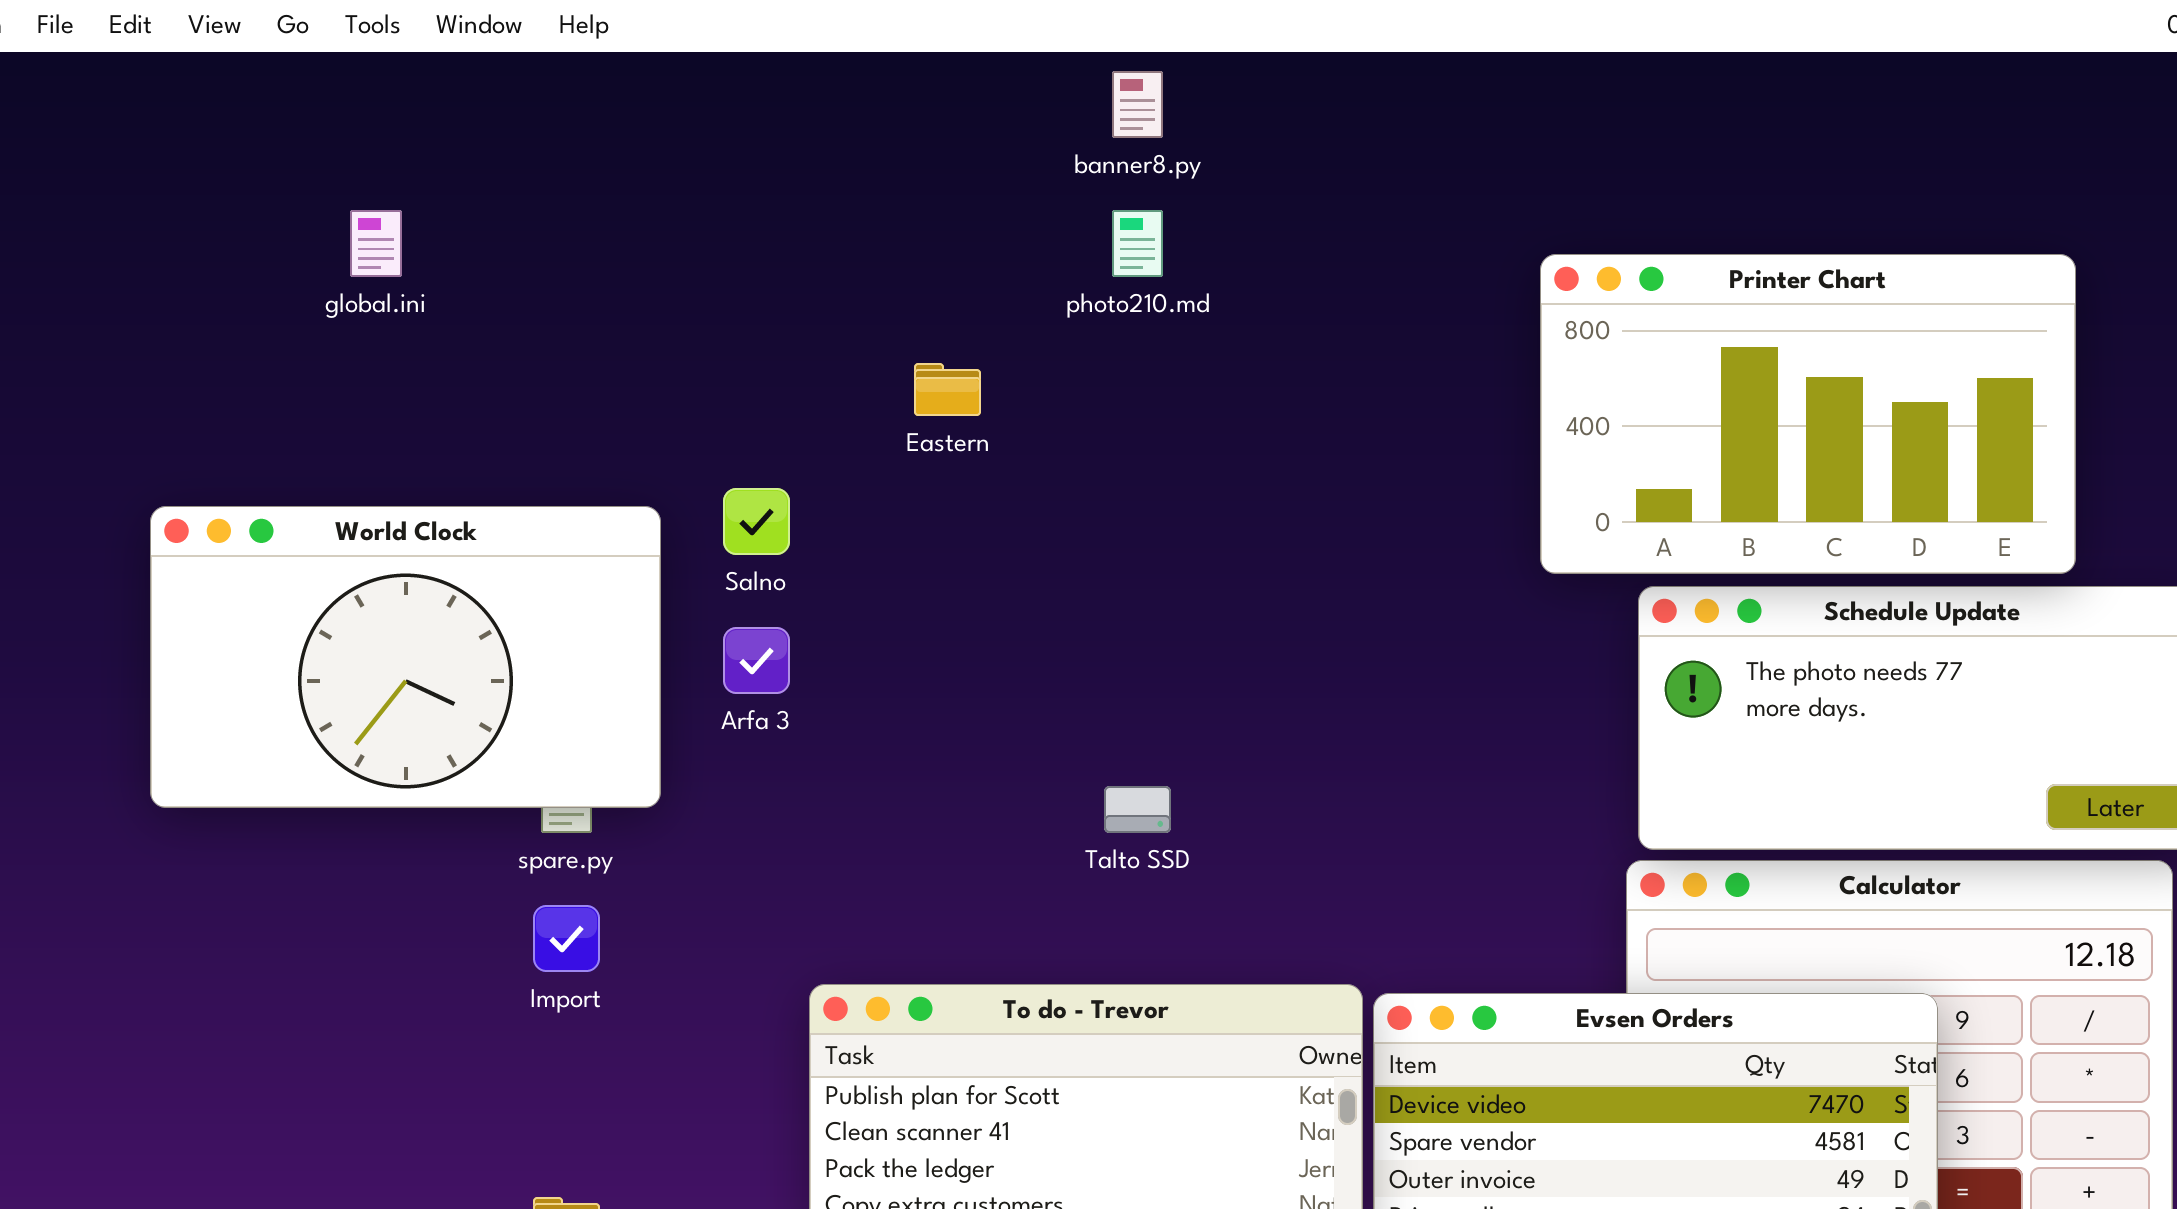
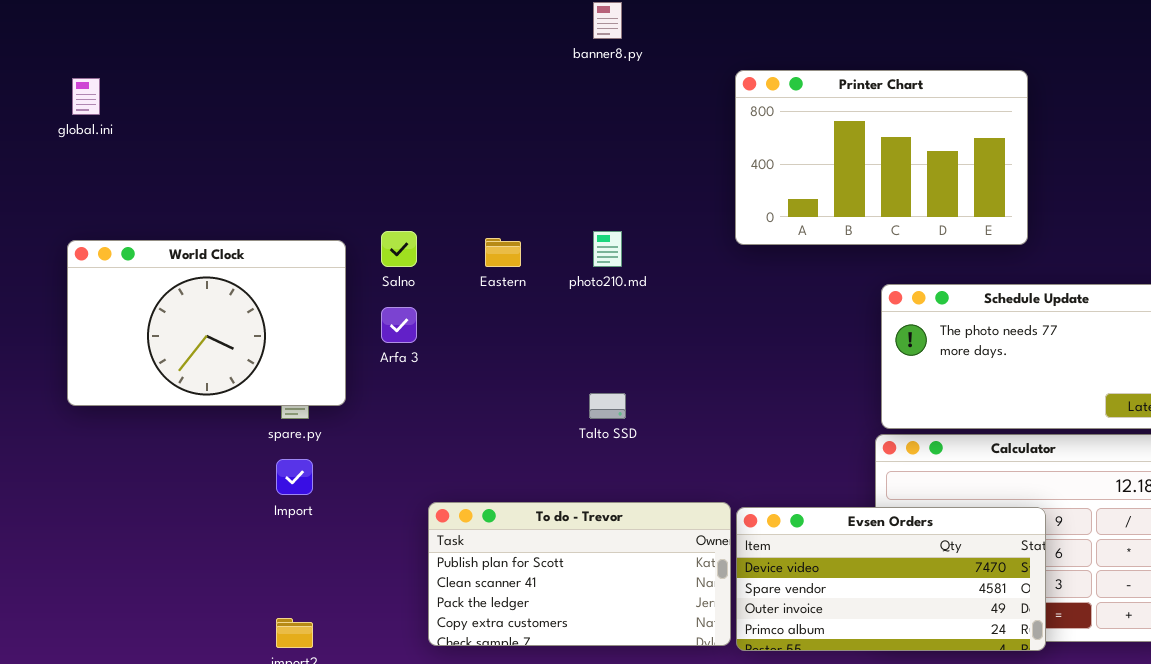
global.ini: [350,210,402,277] -> [72,78,100,115], moved
photo210.md: [1112,210,1163,277] -> [593,231,622,267], moved
Printer Chart: [1540,254,2076,574] -> [735,70,1028,245], moved
Eastern: [914,363,981,416] -> [485,238,521,267], moved

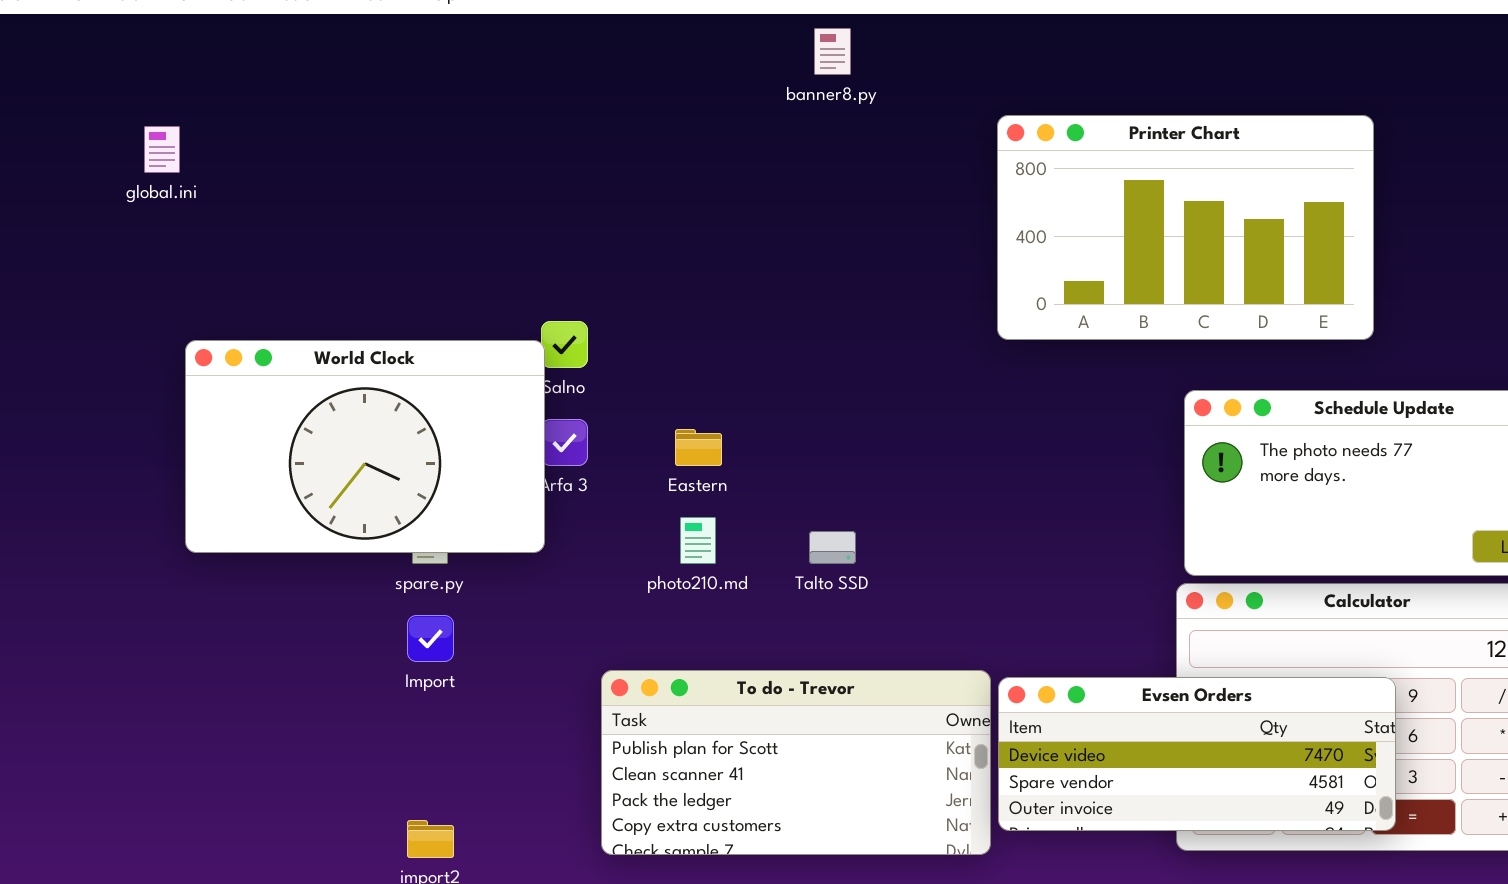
photo210.md: [593,231,622,267] -> [680,517,716,564], moved
Eastern: [485,238,521,267] -> [675,429,722,466], moved
World Clock: [67,240,346,406] -> [185,340,545,553], moved
Evsen Orders: [736,507,1046,651] -> [998,677,1396,831], resized

